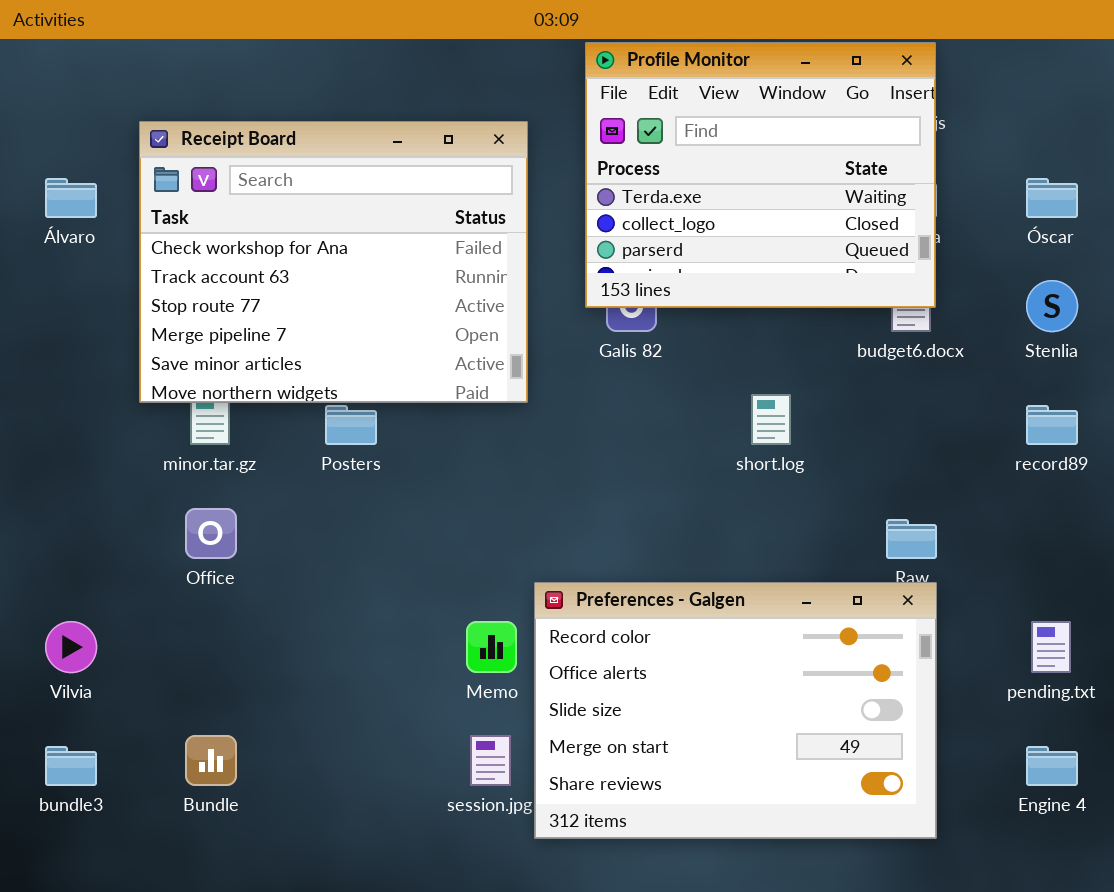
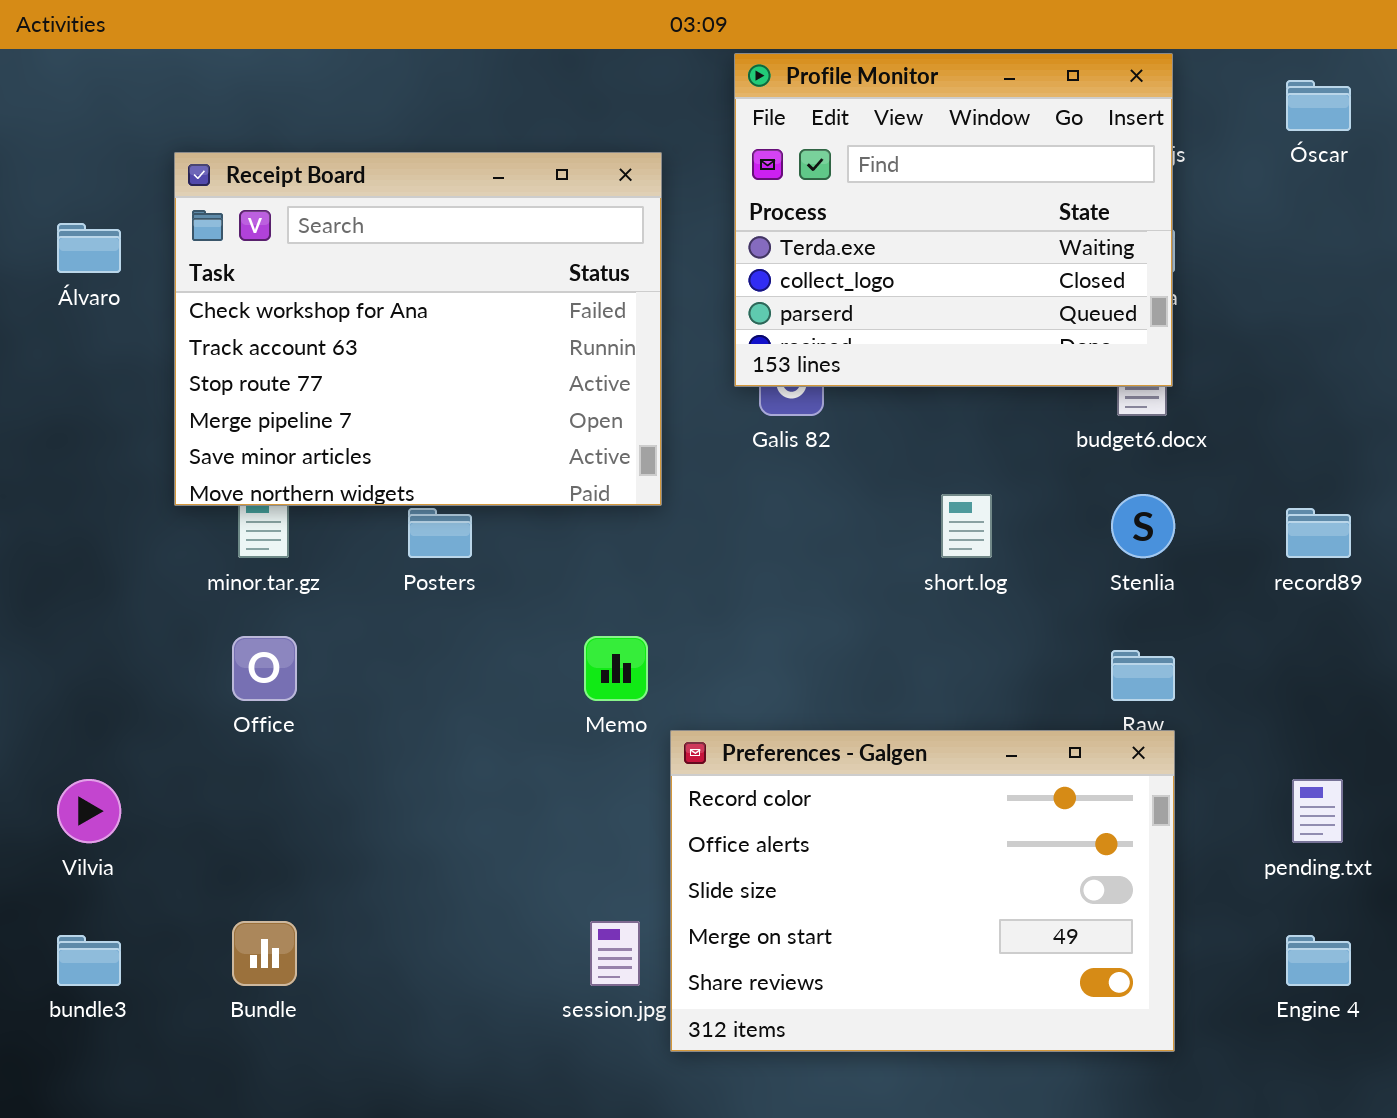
Óscar: [1026,178,1078,218] -> [1286,80,1351,131], moved
Stenlia: [1026,280,1078,332] -> [1111,494,1175,558], moved
Memo: [466,621,517,673] -> [584,636,648,701], moved

